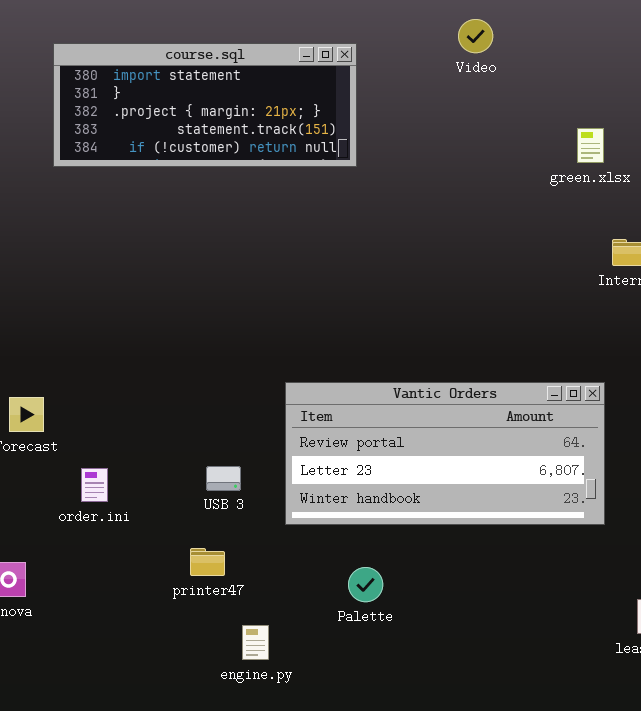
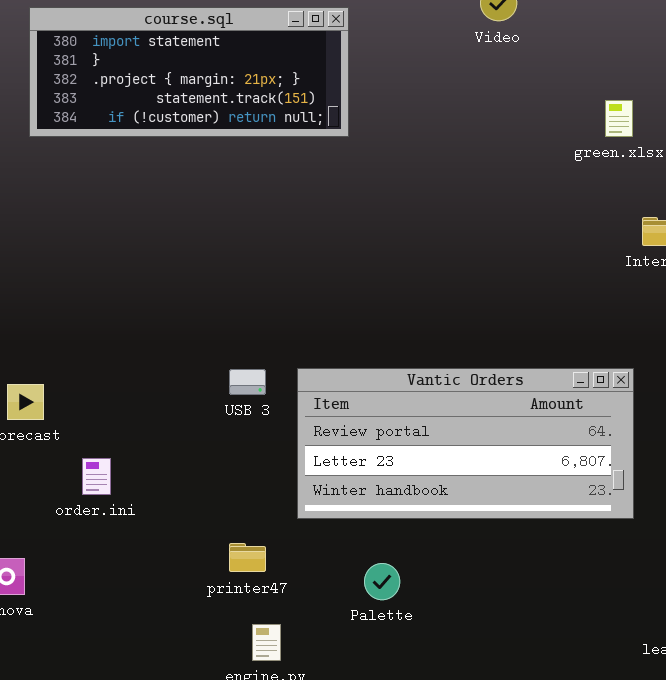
course.sql: [53,43,357,167] -> [29,7,349,137], moved
USB 3: [206,466,241,491] -> [229,369,266,395], moved
printer47: [190,548,225,576] -> [229,543,266,572], moved

